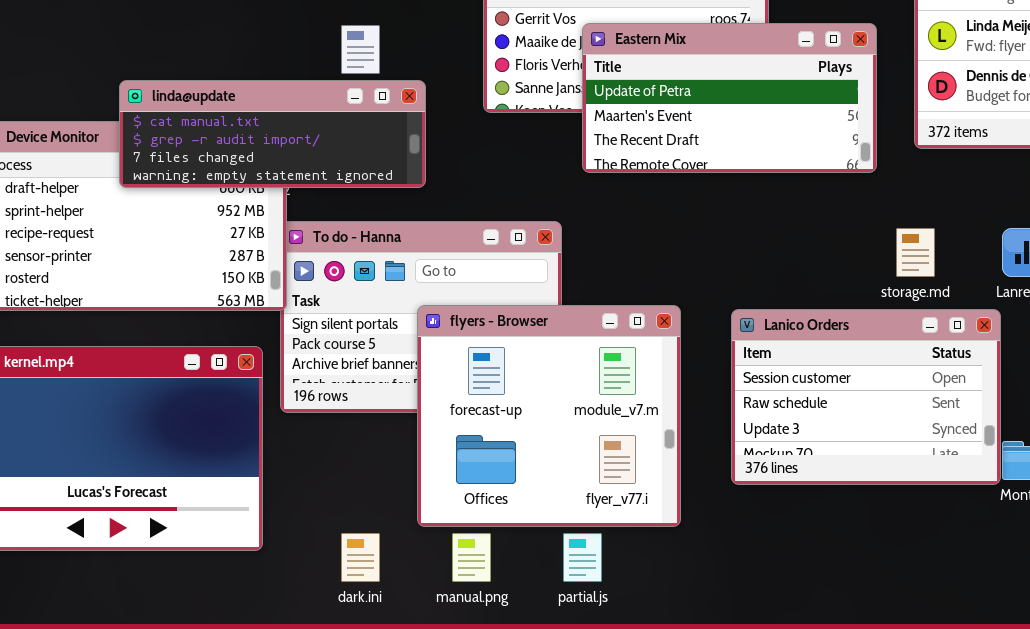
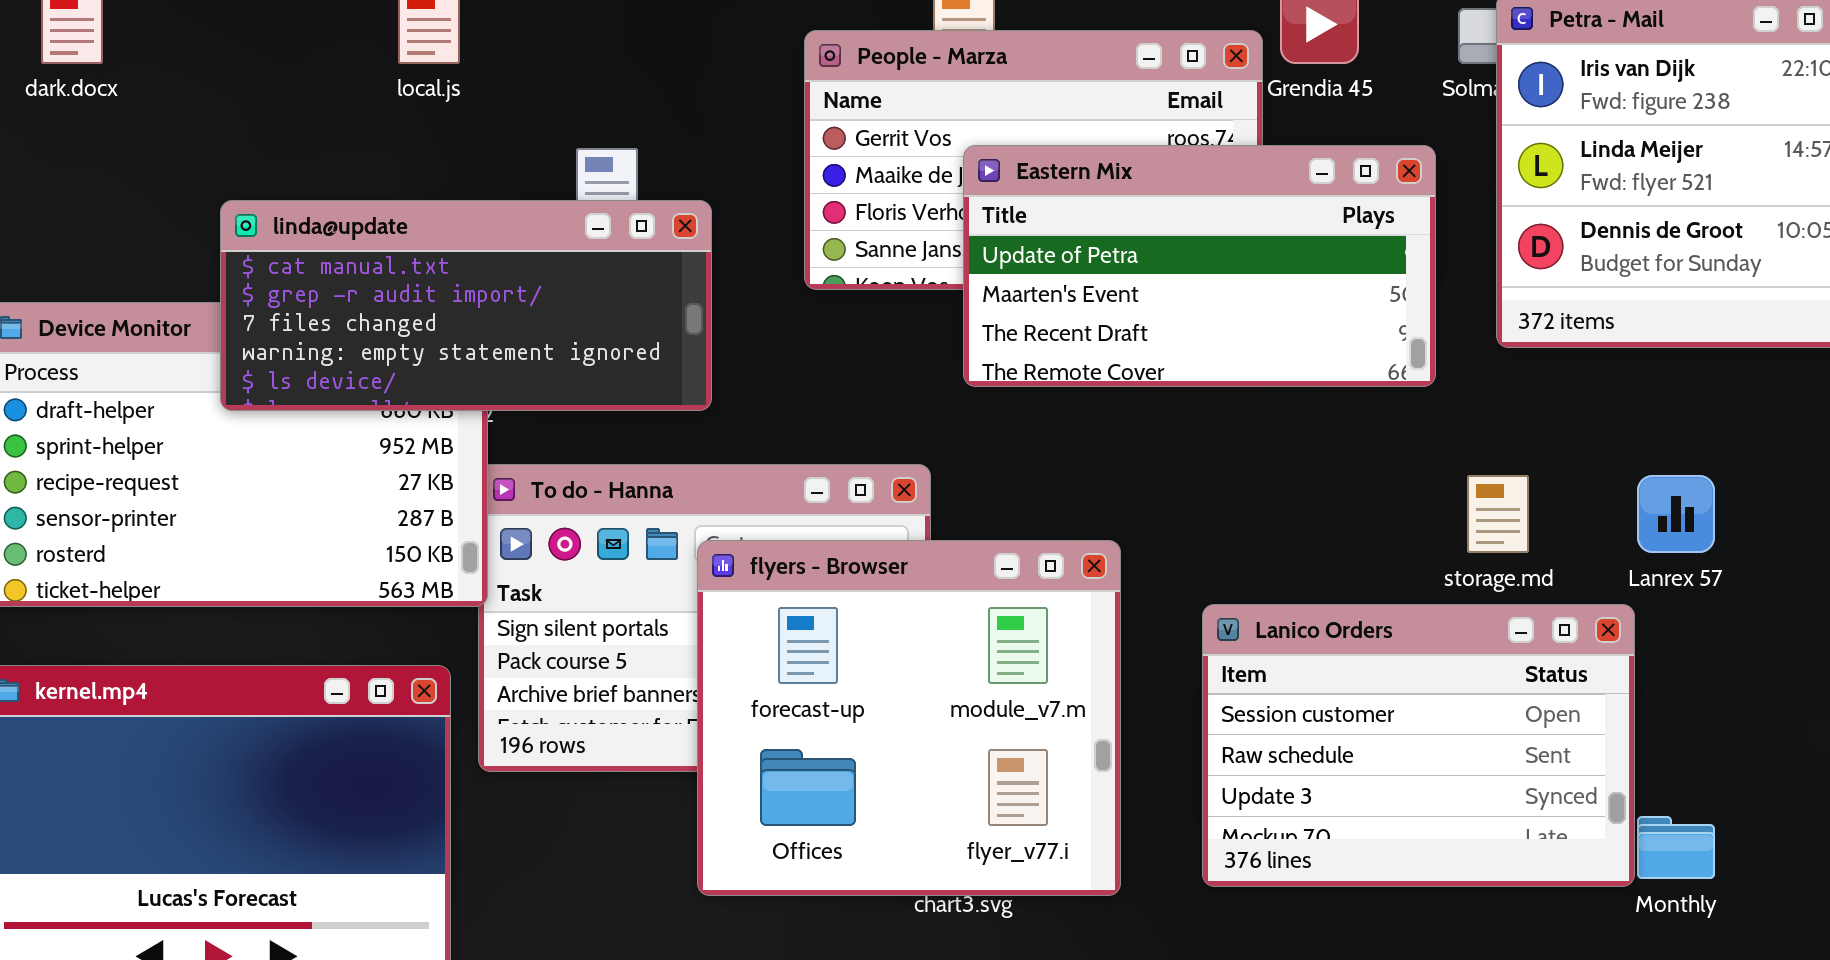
linda@update: [119,80,426,188] -> [220,200,712,411], resized
flyers - Browser: [417,305,681,527] -> [697,540,1121,896], moved

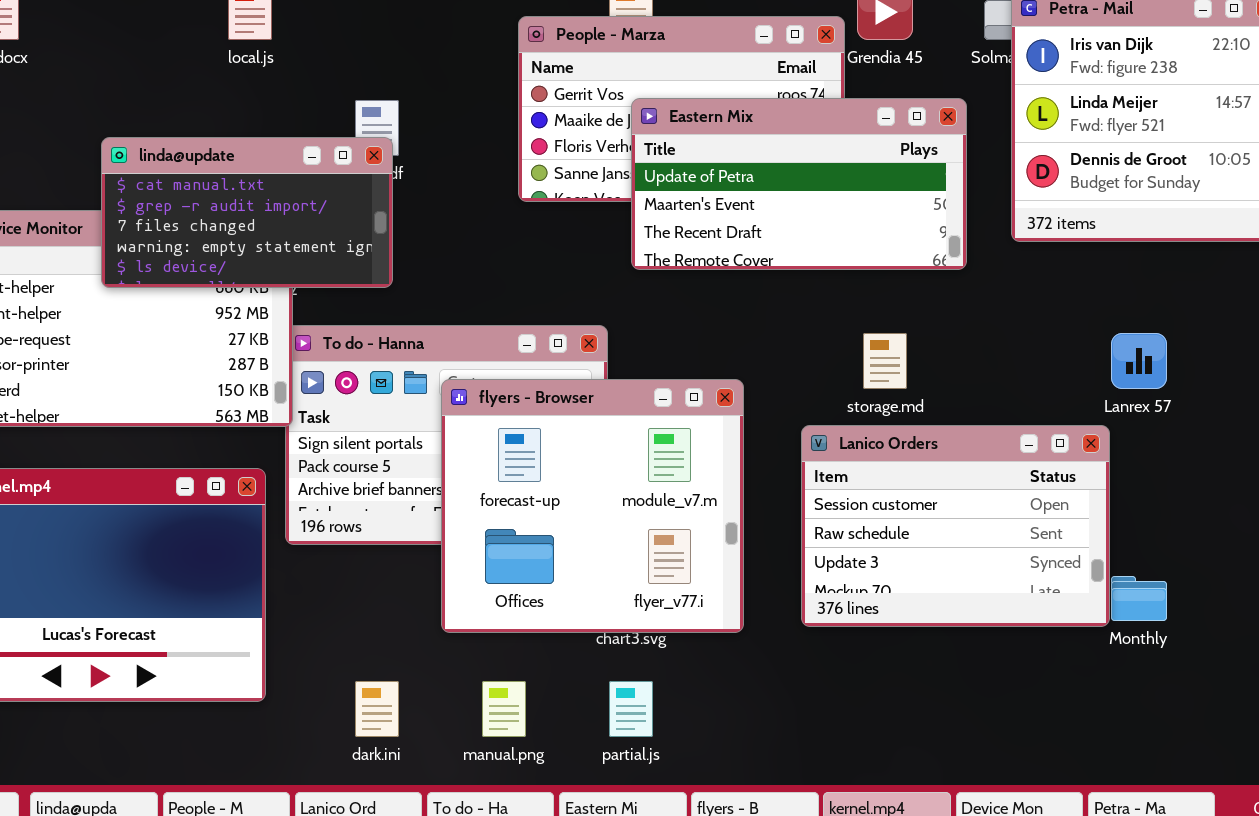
linda@update: [220,200,712,411] -> [101,137,393,288], resized
storage.md: [1467,475,1529,553] -> [863,333,907,389], moved

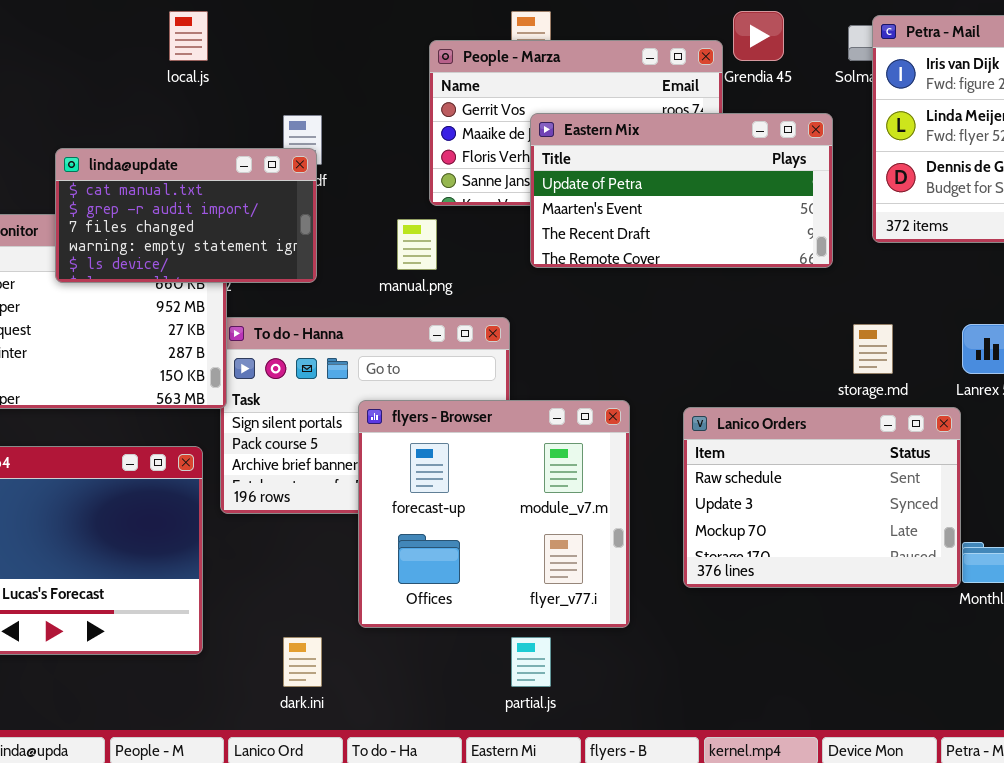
storage.md: [863,333,907,389] -> [853,324,893,374], moved
flyers - Browser: [441,379,744,633] -> [358,400,630,628], moved
Lanico Orders: [801,425,1110,627] -> [683,407,961,588], scrolled down 1 row
manual.png: [482,681,526,737] -> [397,219,437,270], moved

